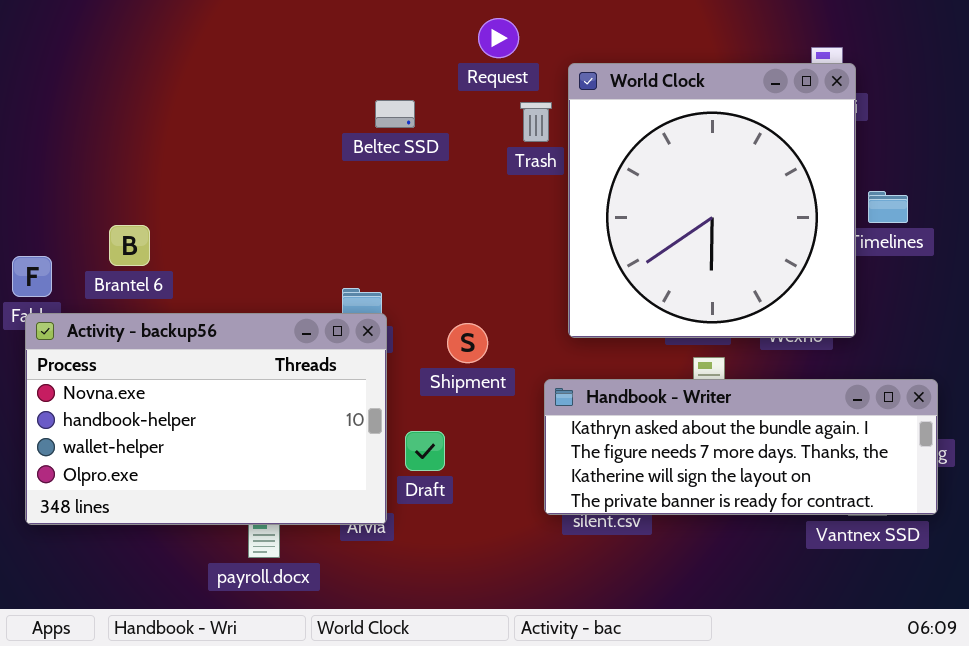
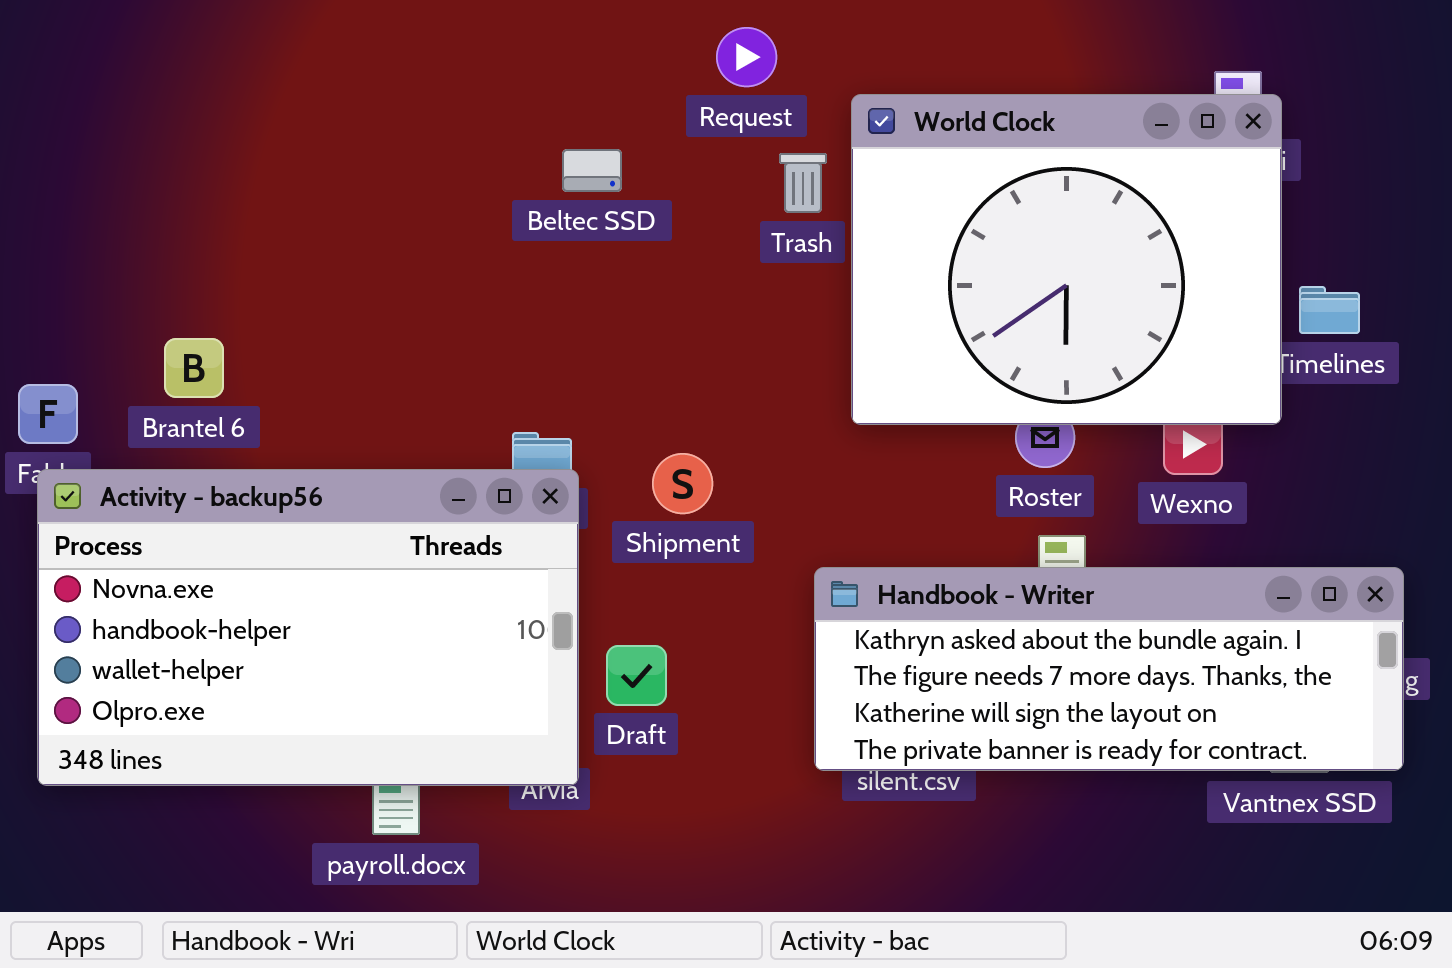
World Clock: [568,63,856,338] -> [851,94,1282,425], resized
Shipment: [447,323,488,363] -> [652,453,713,514], moved

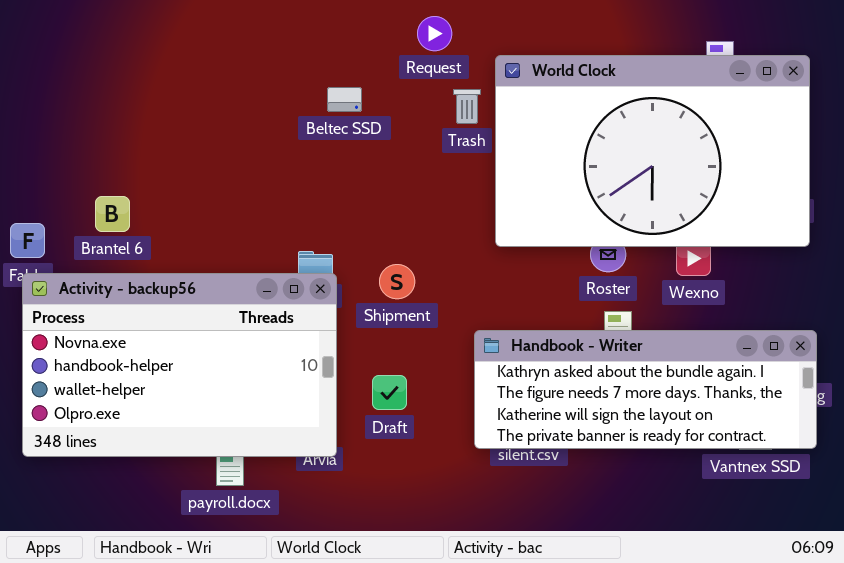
World Clock: [851,94,1282,425] -> [495,55,810,247], resized
Draft: [606,645,667,706] -> [372,375,407,410], moved

